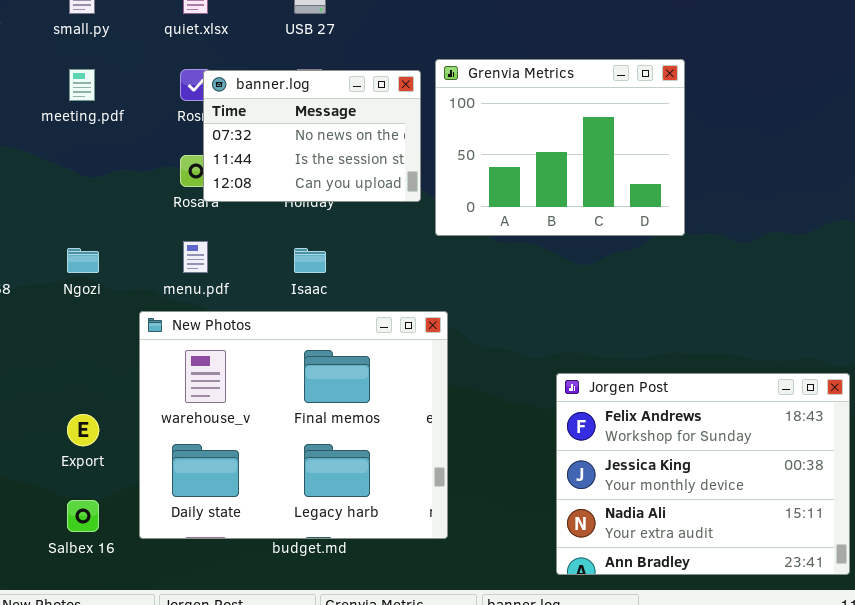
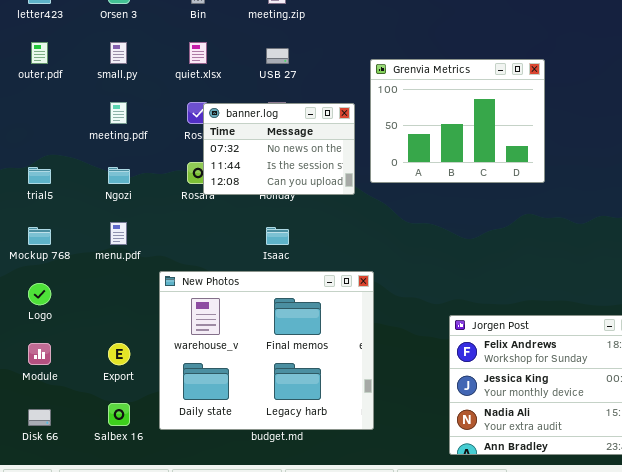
Grenvia Metrics: [435,59,685,236] -> [370,59,545,183], moved
menu.pdf: [183,241,208,273] -> [110,222,127,245], moved
Ngozi: [67,248,99,273] -> [108,167,130,184], moved

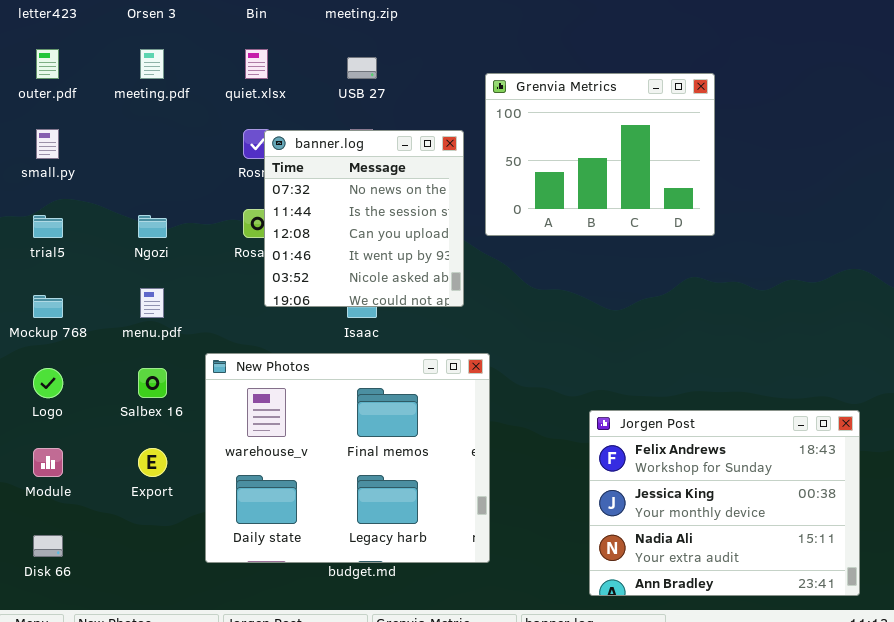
small.py: [110,42,127,64] -> [36,129,59,159], moved
meeting.pdf: [110,102,127,124] -> [140,49,164,79], moved
banner.log: [203,103,355,195] -> [264,130,464,307], resized
Salbex 16: [108,403,130,426] -> [138,368,167,398], moved

